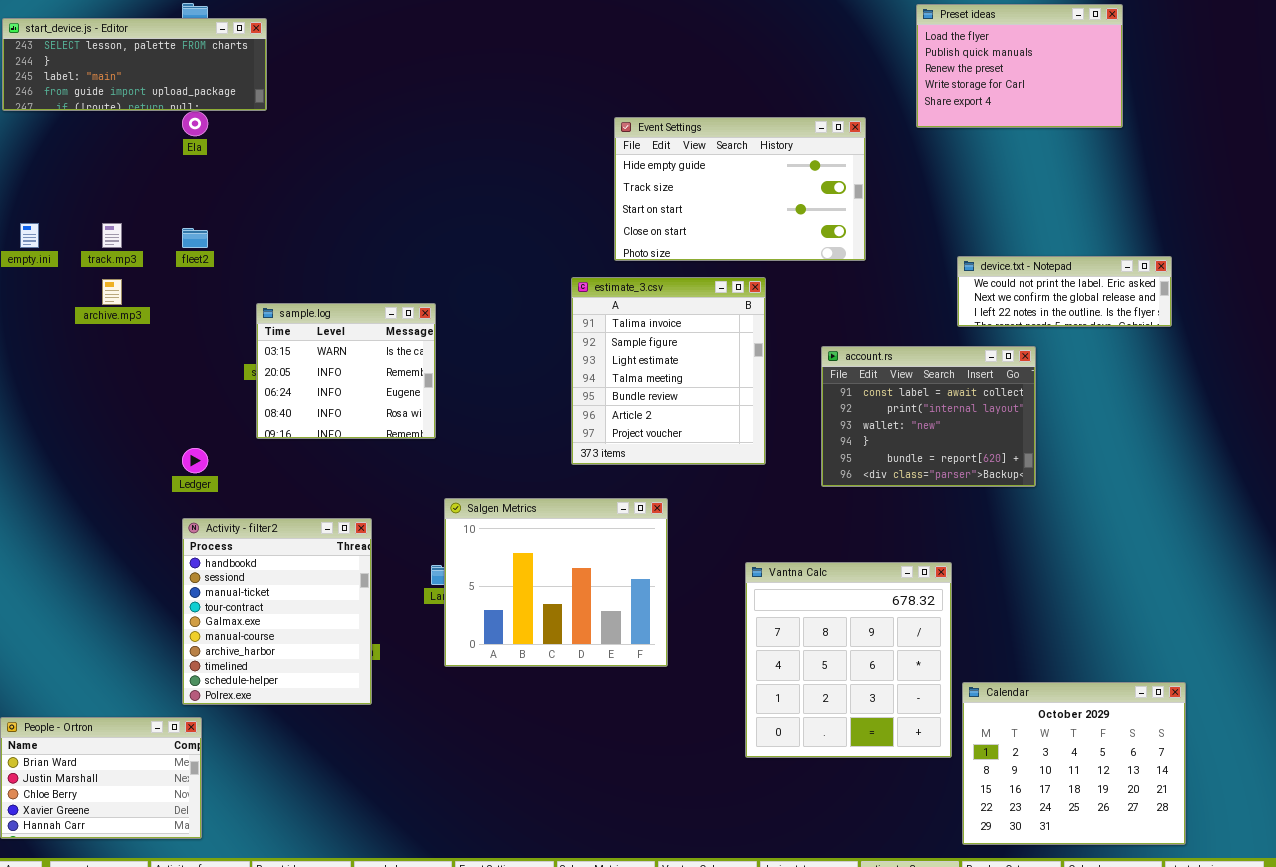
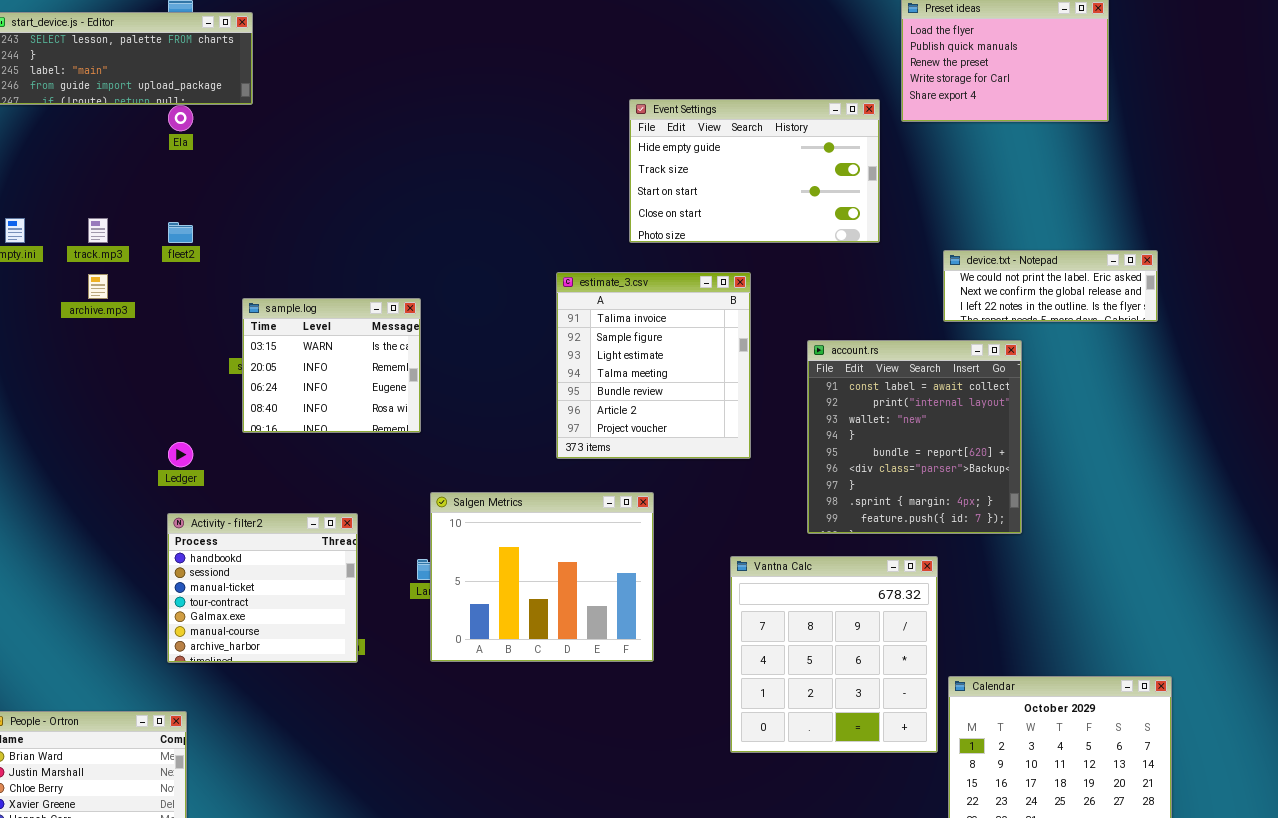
Event Settings: [614,117,866,261] -> [629,99,880,243], moved
account.rs: [821,346,1036,487] -> [807,340,1022,534], resized
Activity - filter2: [182,518,372,705] -> [167,513,358,663], resized

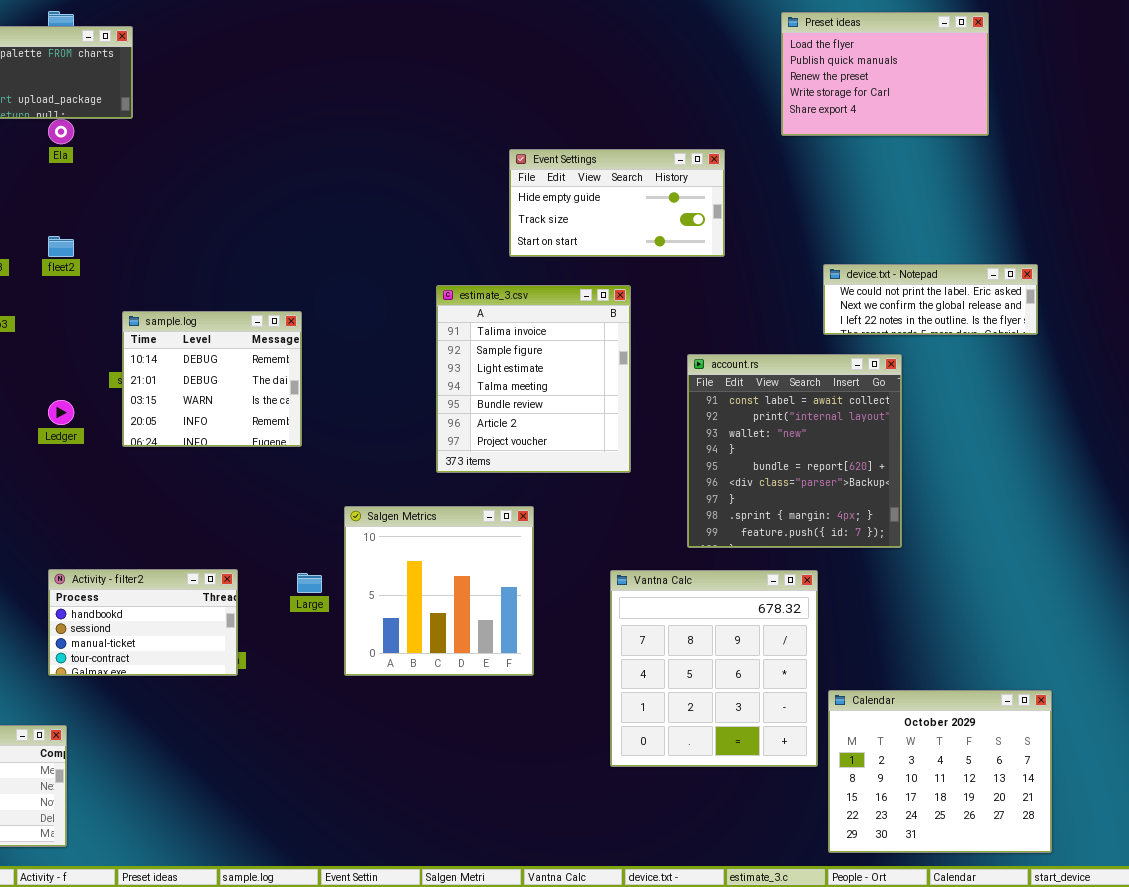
Event Settings: [629,99,880,243] -> [509,149,725,257], resized
sample.log: [242,298,421,433] -> [122,311,302,447], scrolled up 2 rows
Ledger: [168,442,193,467] -> [48,400,74,425], moved
Salgen Metrics: [430,492,654,662] -> [344,506,534,676], resized
Activity - filter2: [167,513,358,663] -> [48,569,238,676], resized

